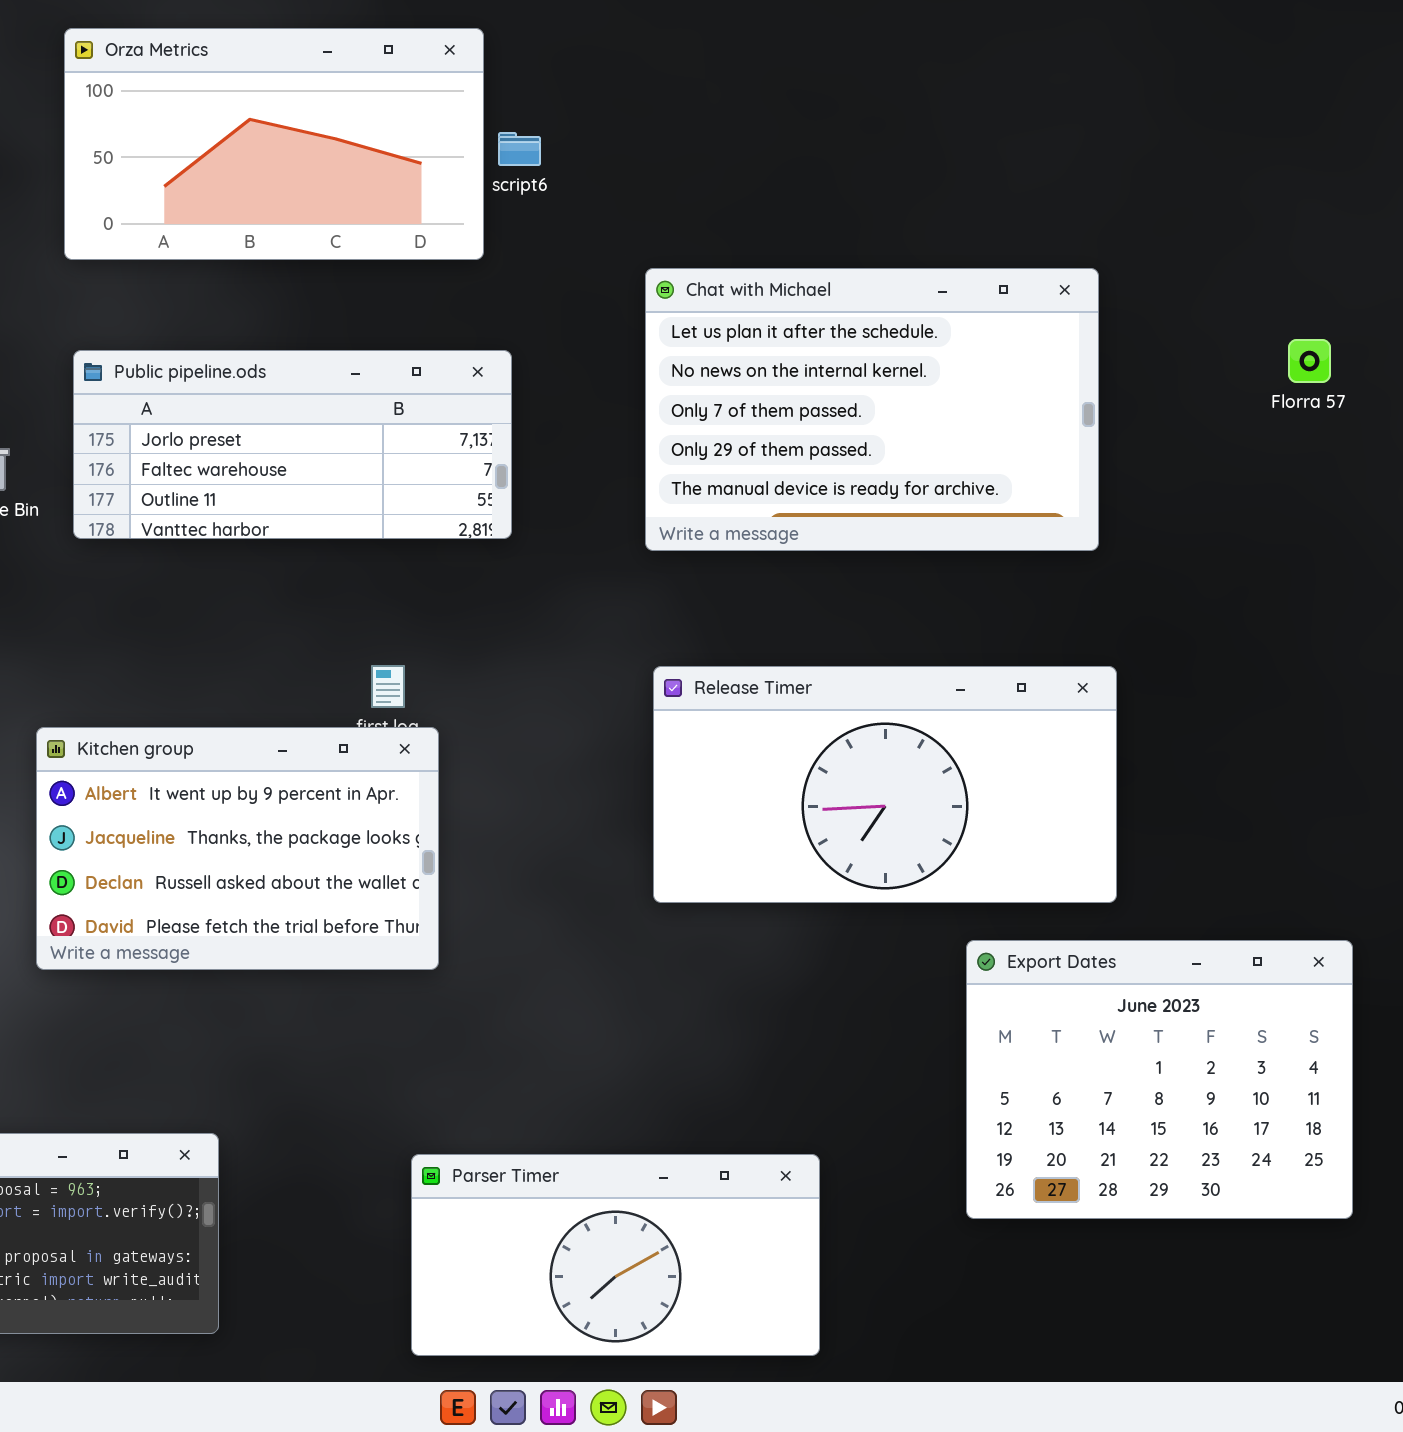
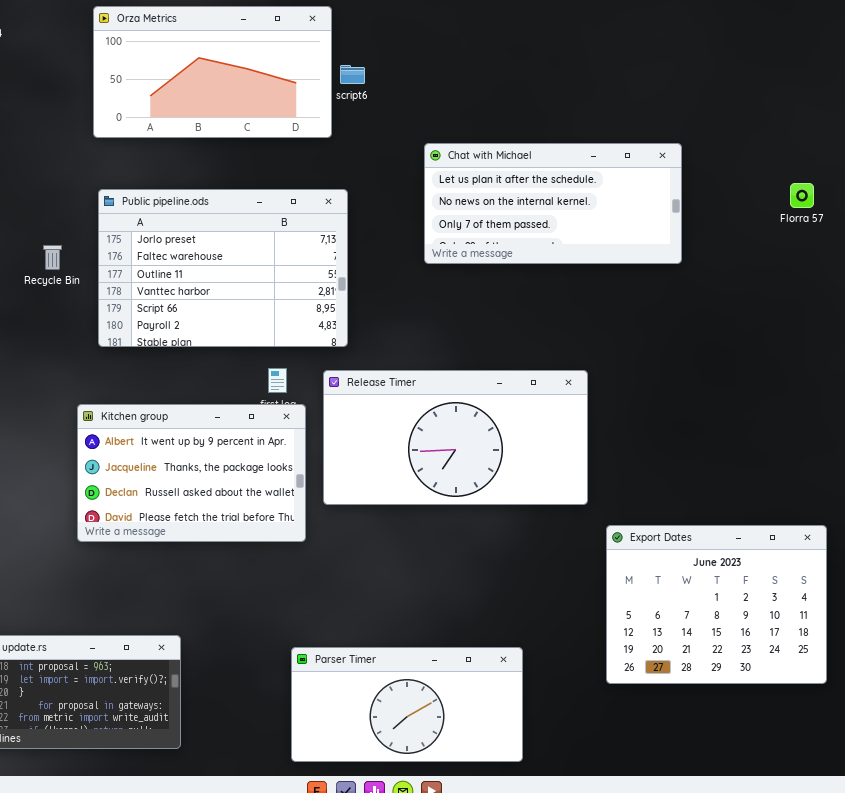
Chat with Michael: [645,268,1099,551] -> [424,143,682,264], resized
Public pipeline.ods: [73,350,512,539] -> [98,189,348,347], resized
Release Timer: [653,666,1117,903] -> [323,370,588,505], moved

